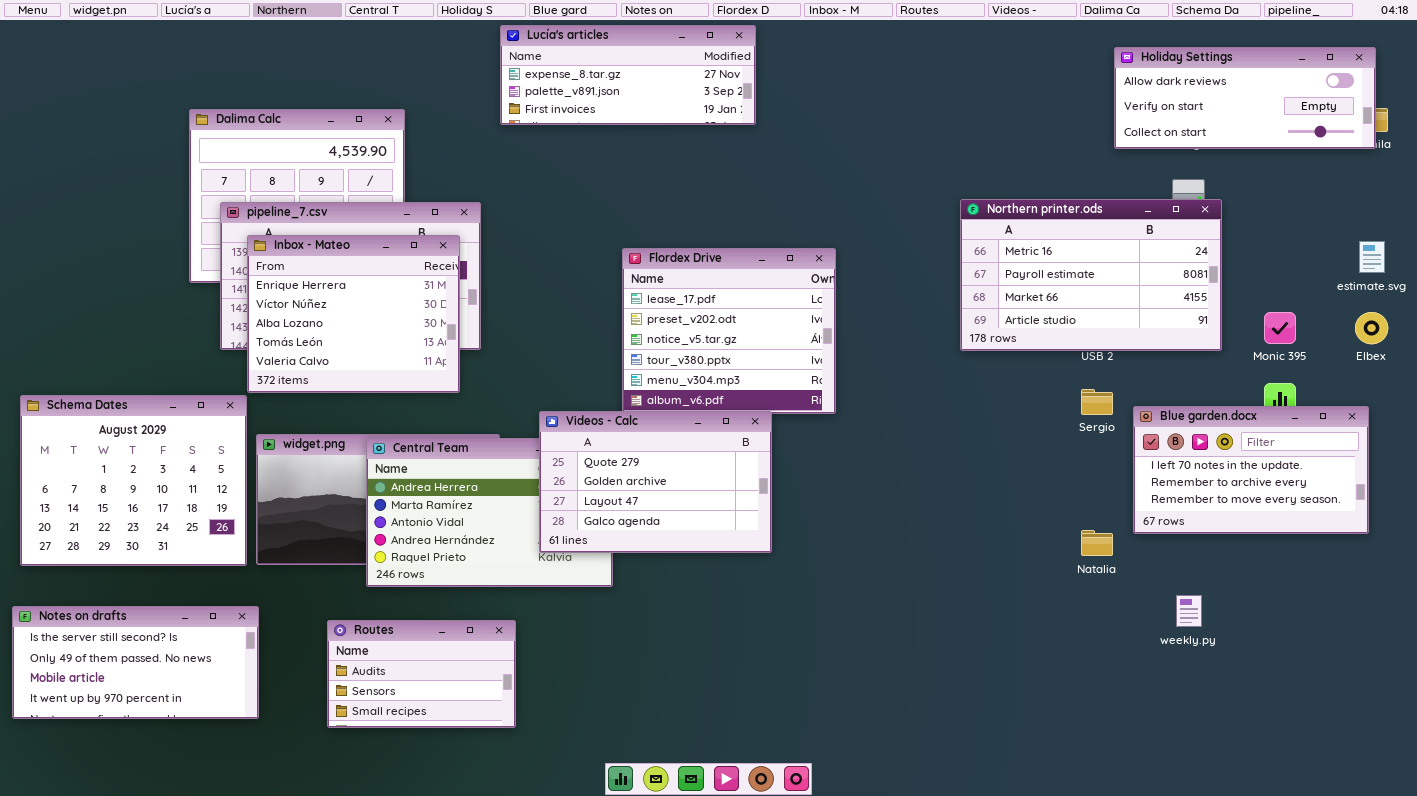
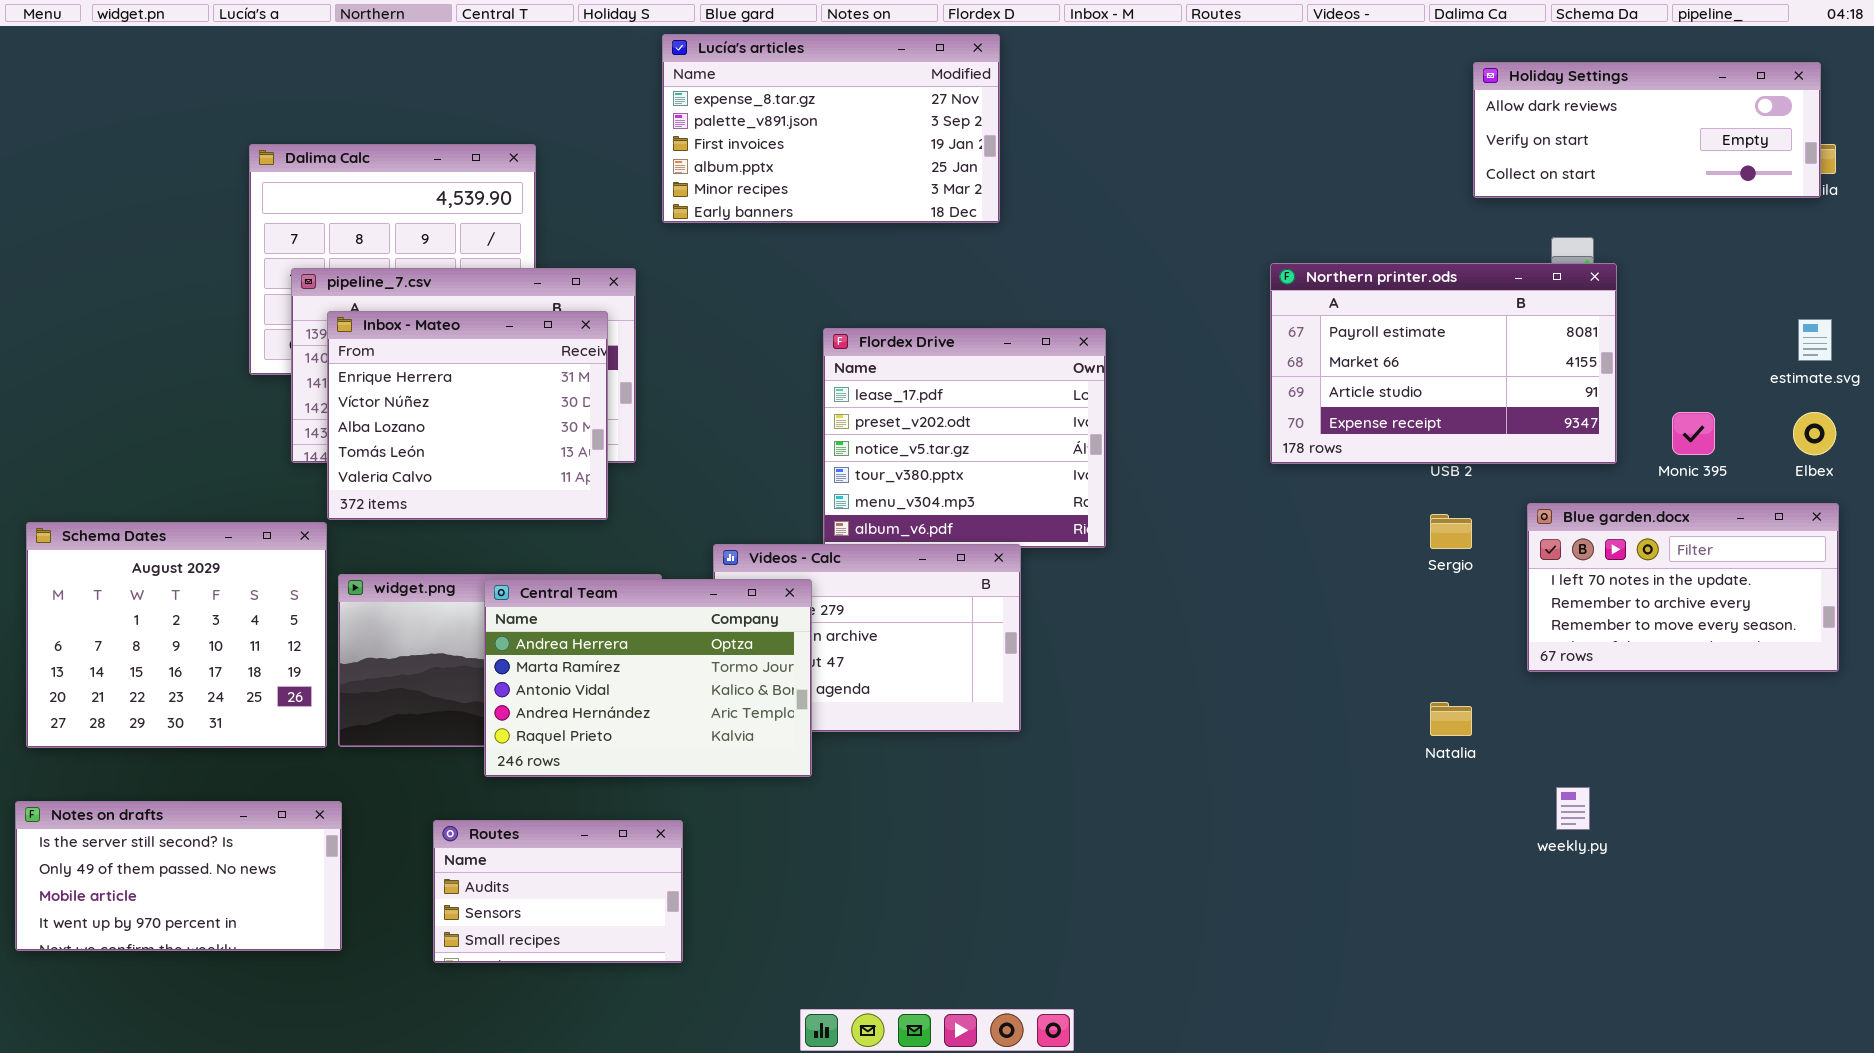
Lucía's articles: [500,25,756,125] -> [662,34,1000,223], resized
Northern printer.ods: [960,199,1222,351] -> [1270,263,1617,464], scrolled down 1 row
Blue garden.docx: [1133,406,1369,534] -> [1527,503,1839,672], moved
Central Team: [366,438,613,587] -> [484,579,812,777], raised

